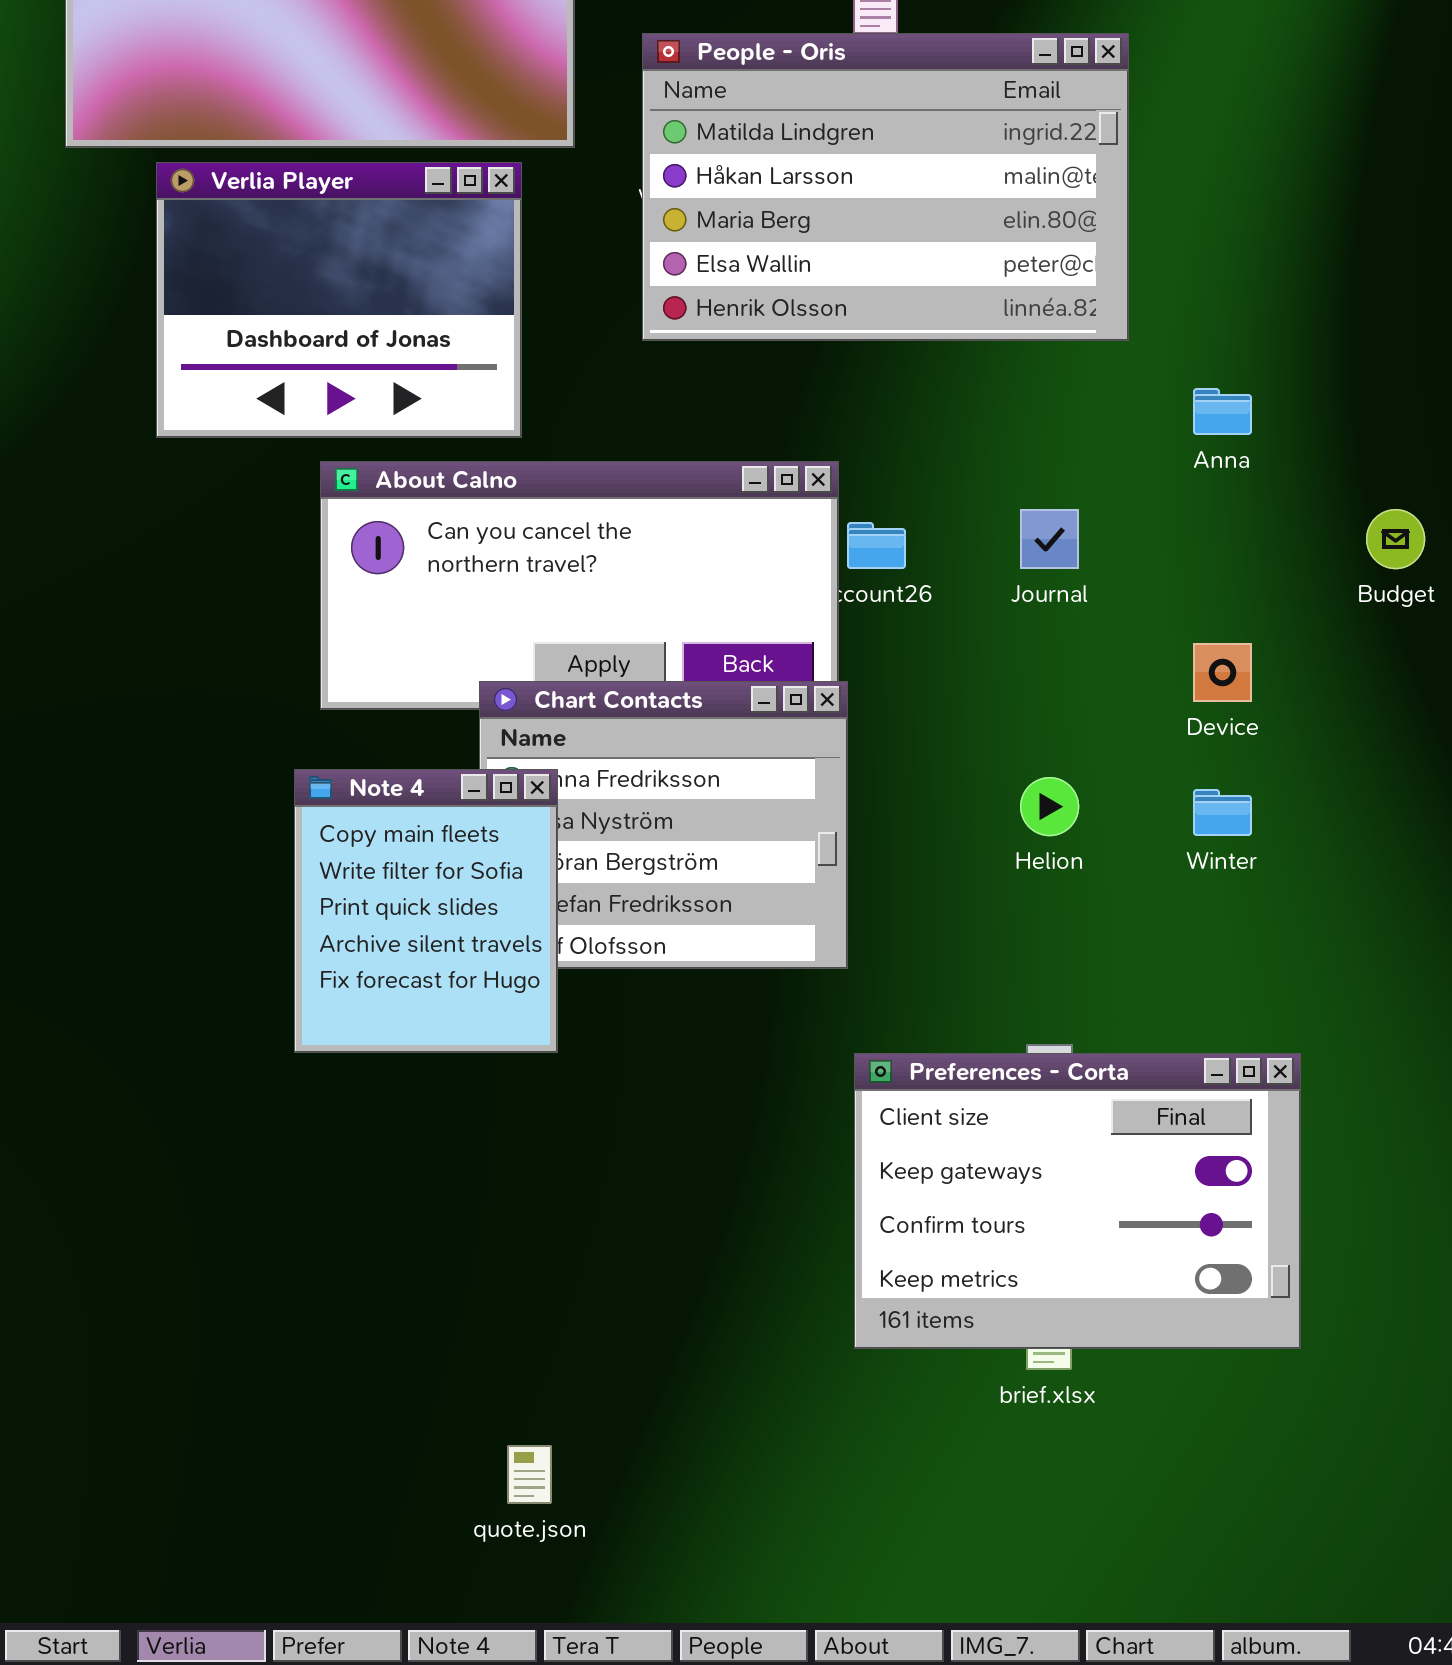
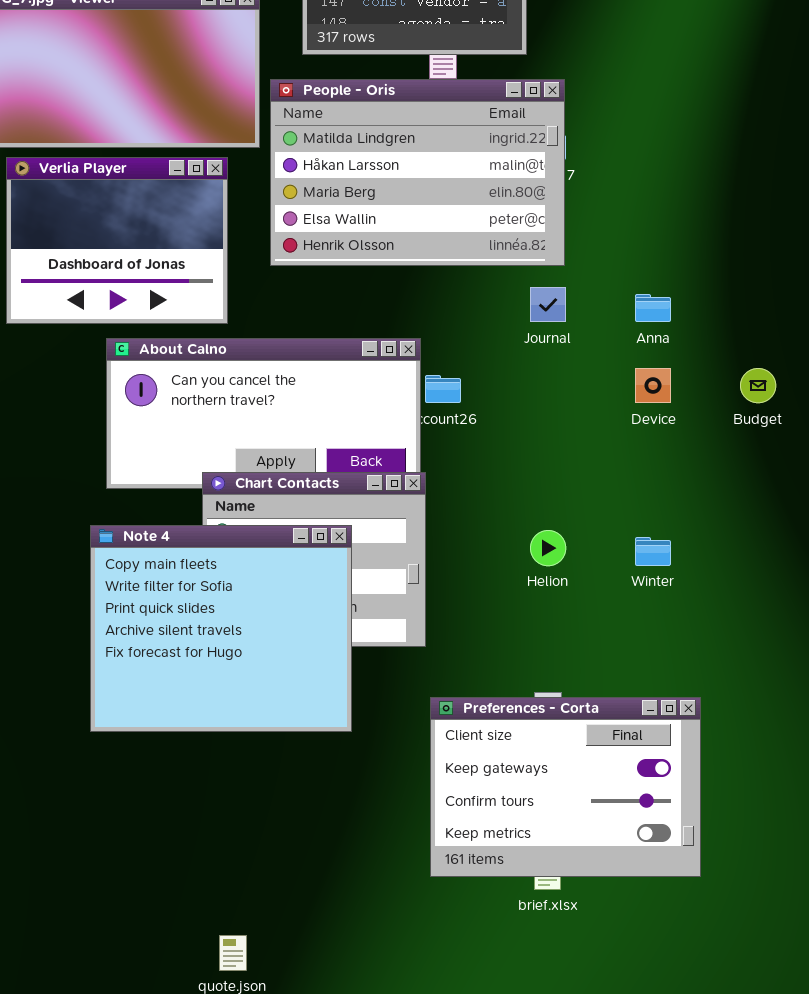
People - Oris: [642,33,1129,341] -> [270,79,565,266], moved
Journal: [1020,509,1079,569] -> [530,287,566,322], moved
Device: [1193,643,1252,702] -> [635,368,671,403], moved
Note 4: [294,769,558,1053] -> [90,525,352,732], resized

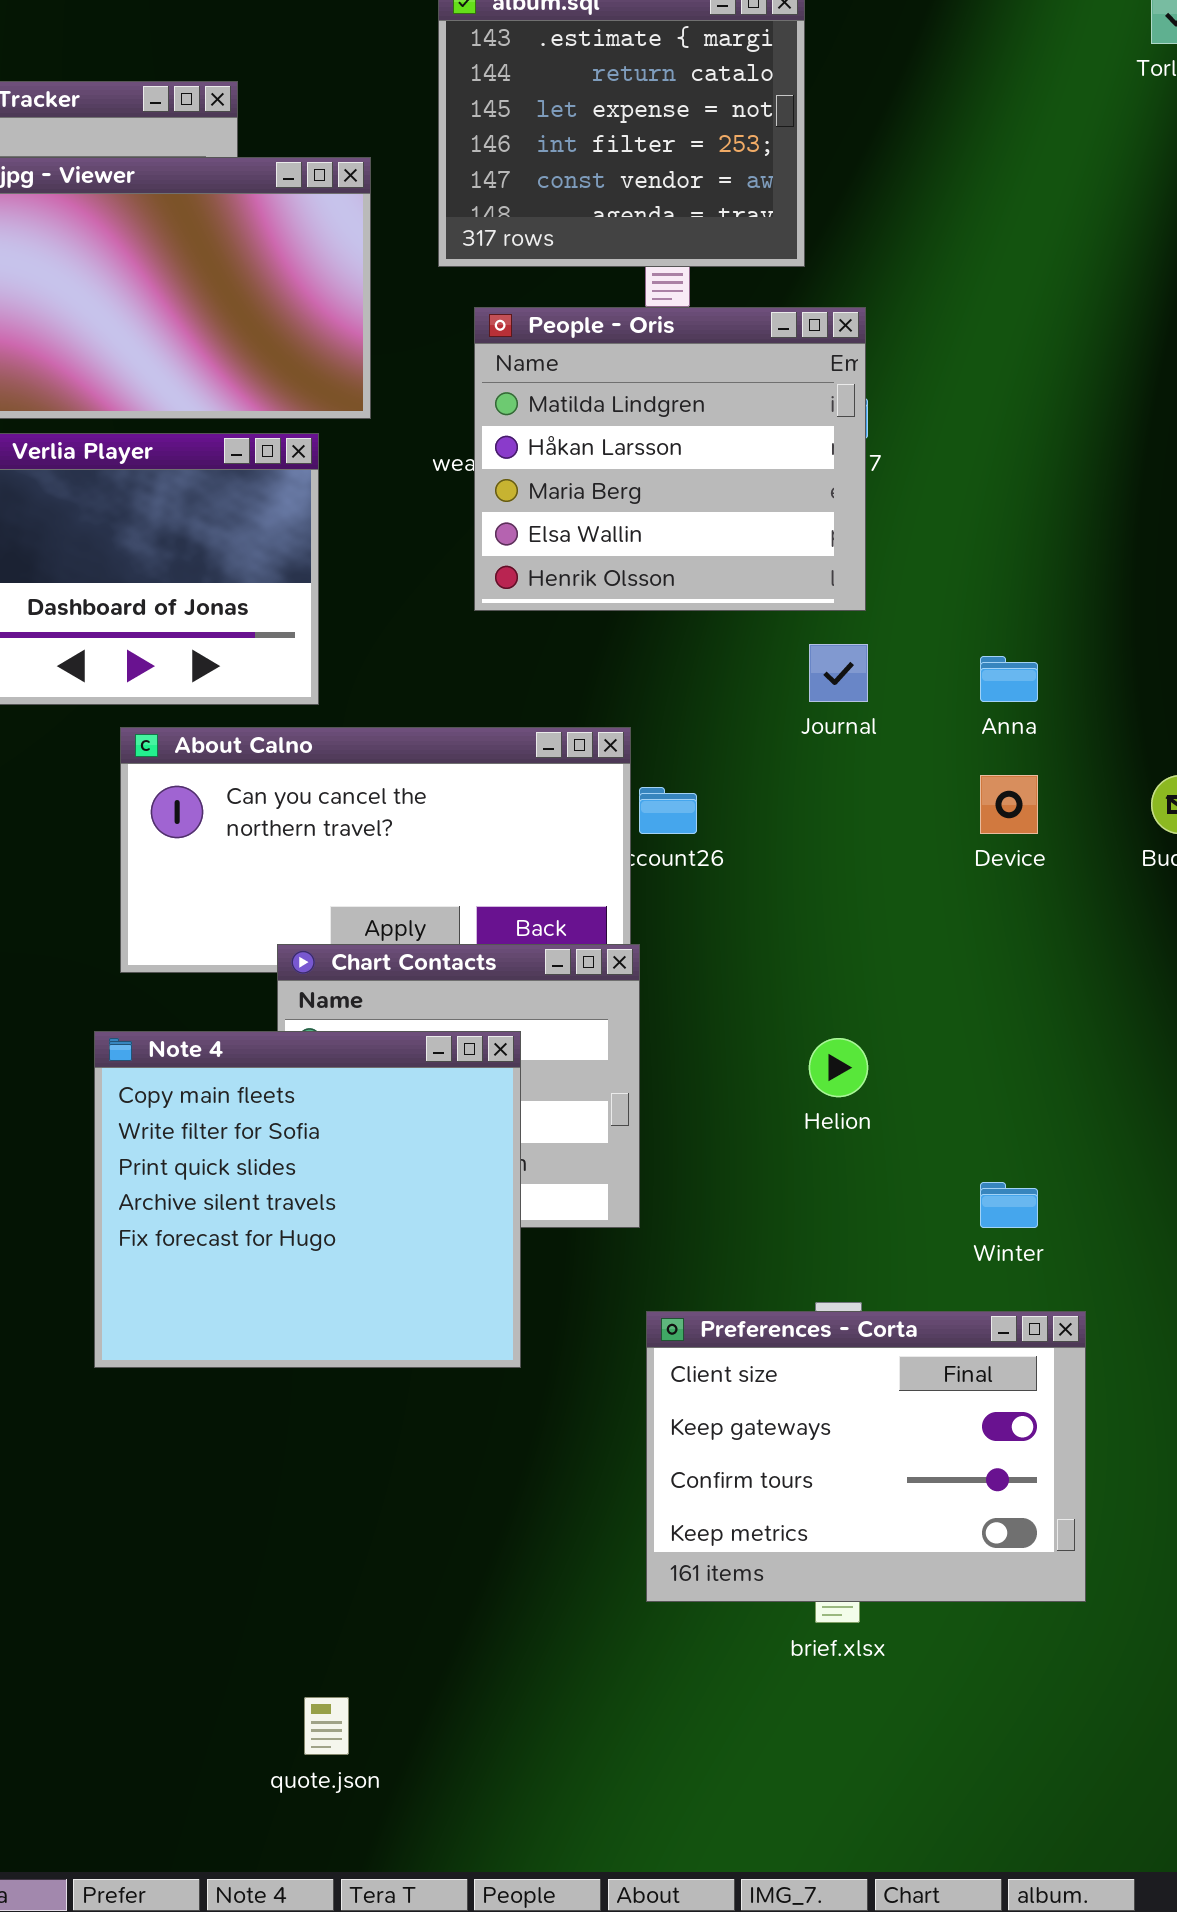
People - Oris: [270,79,565,266] -> [474,307,866,611], resized
Winter: [635,537,671,566] -> [980,1182,1038,1228], moved

